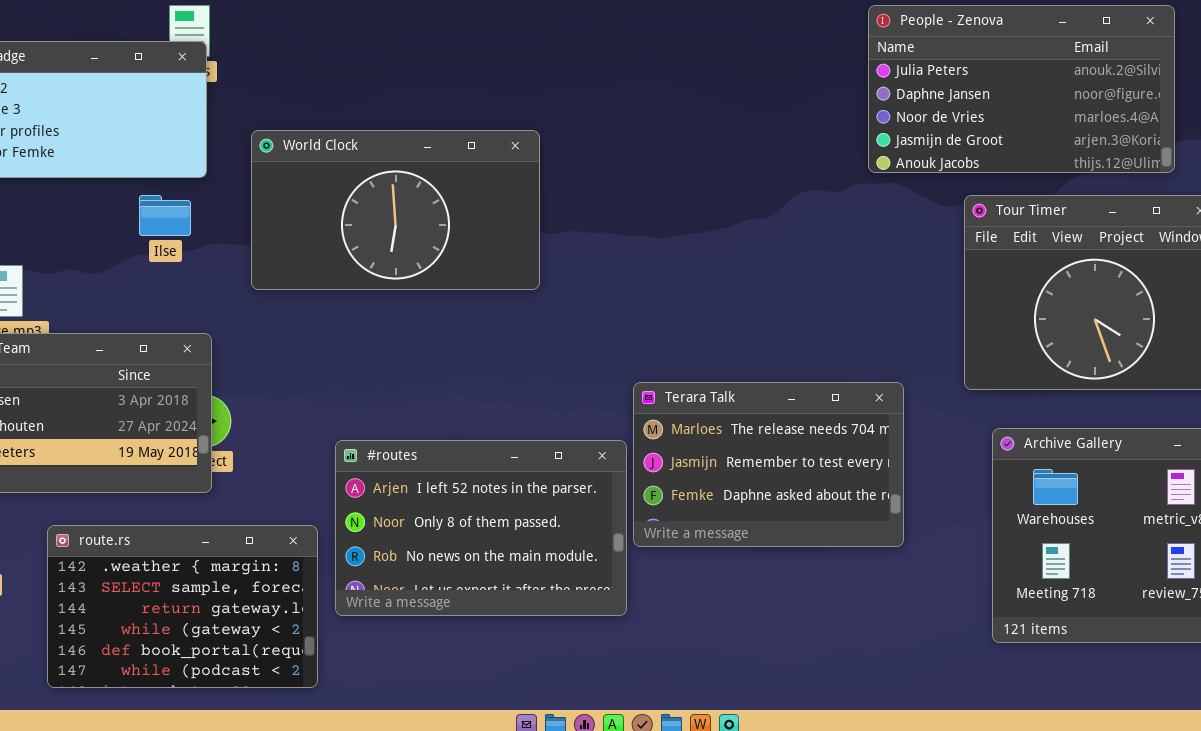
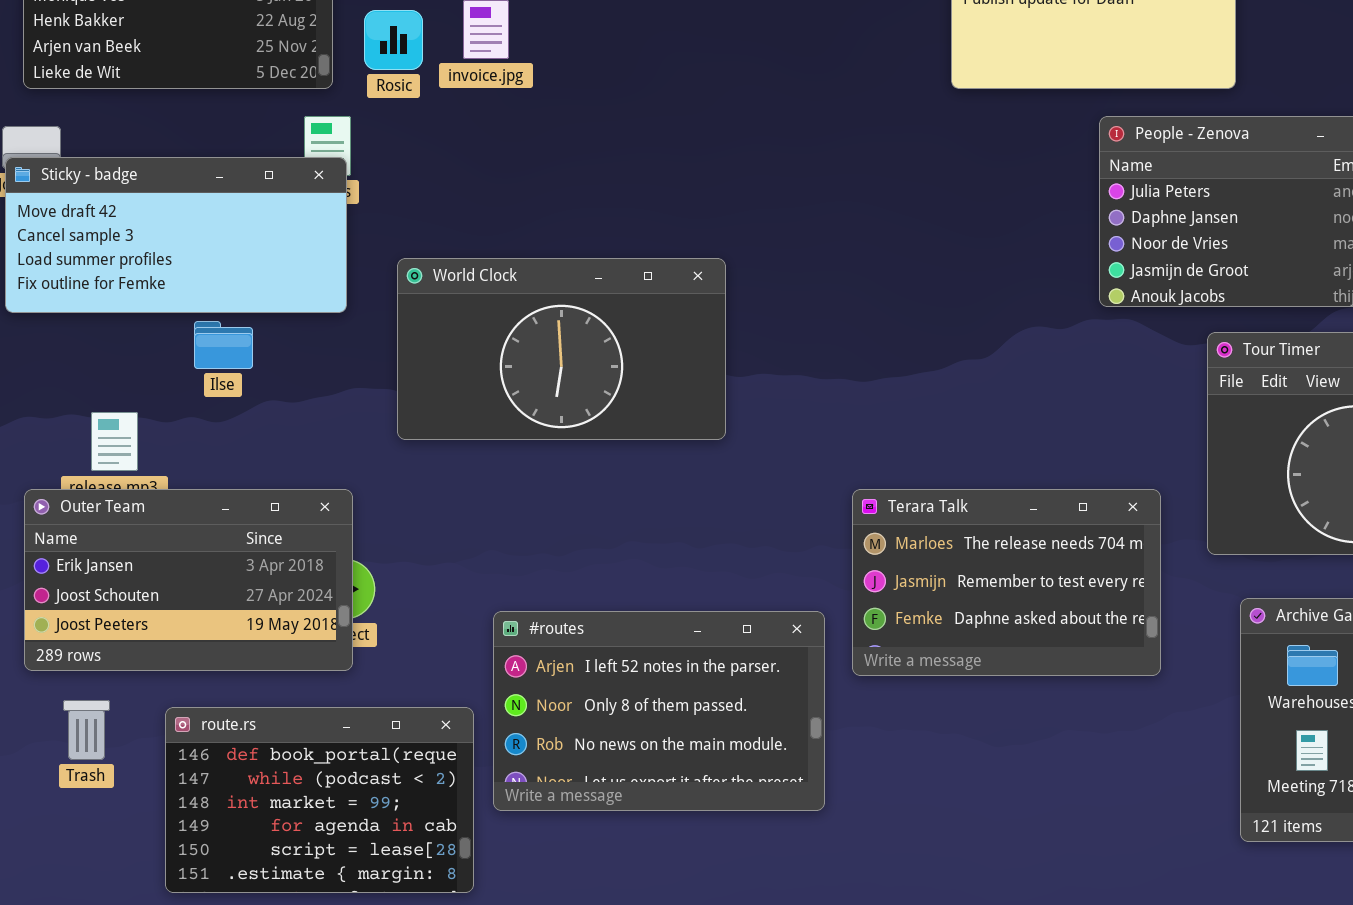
Ilse: [139,195,191,236] -> [194,321,253,369], moved
Terara Talk: [633,382,904,547] -> [852,489,1161,676], moved
route.rs: [47,525,318,688] -> [165,707,474,893], scrolled down 4 rows

